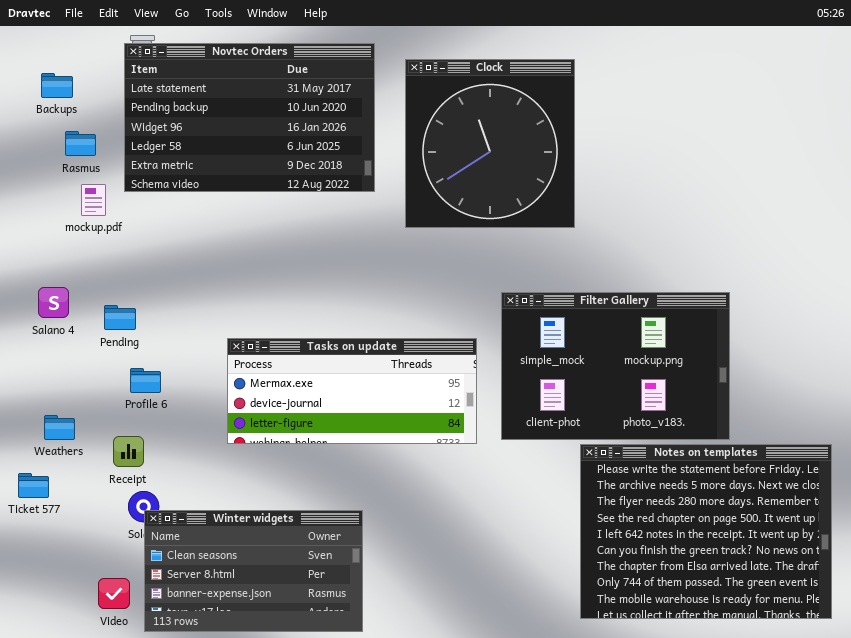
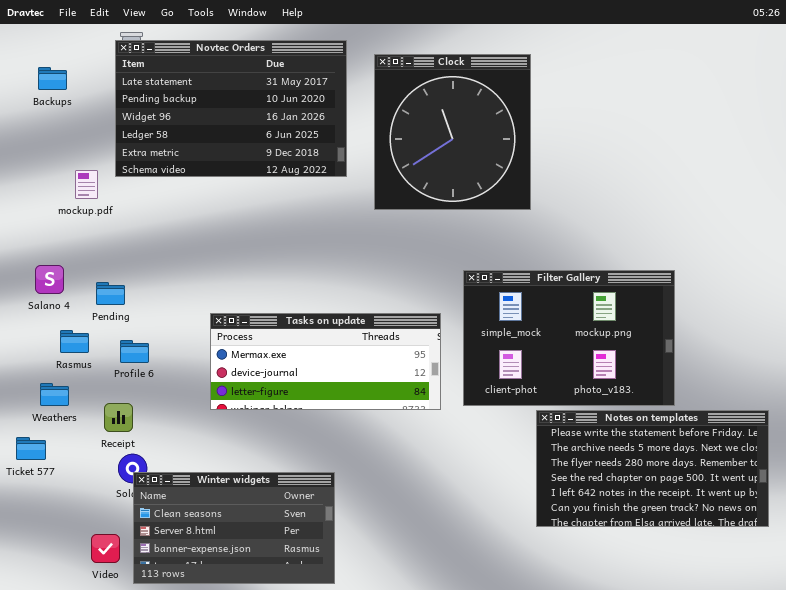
Rasmus: [65,131,96,156] -> [60,330,89,353], moved
Notes on templates: [580,444,832,619] -> [536,410,769,527], resized

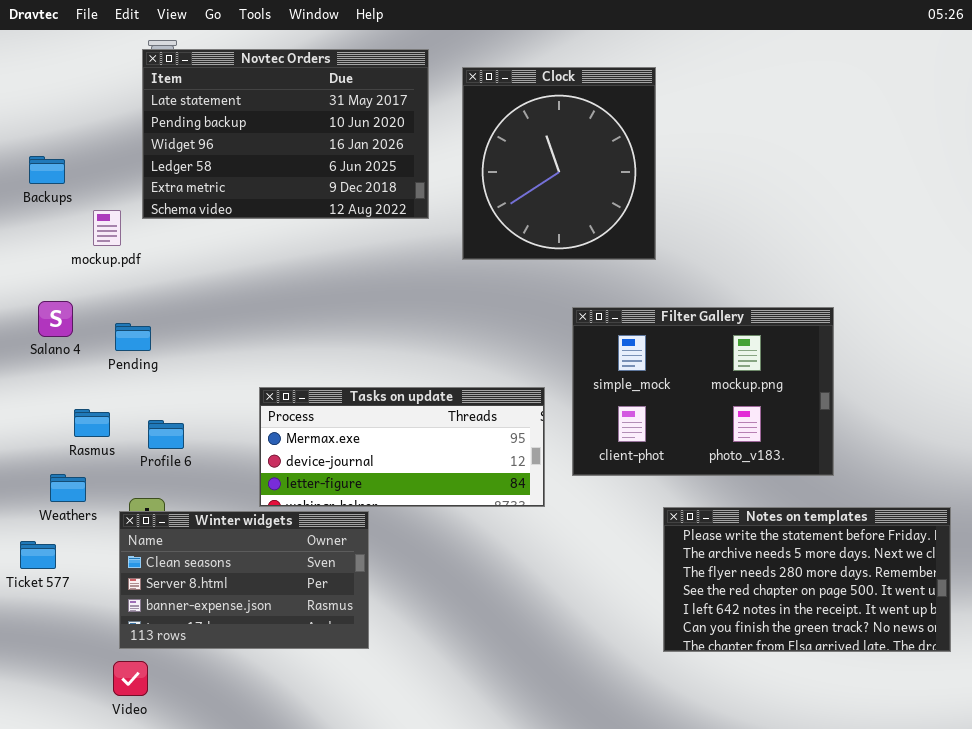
Backups: [38,67,67,90] -> [29,156,65,184], moved
Salano 4: [35,265,64,294] -> [38,301,73,337], moved
Filter Gallery: [463,270,675,406] -> [572,307,834,476], moved
Pending: [96,282,125,305] -> [115,323,151,351], moved
Winter widgets: [133,472,335,584] -> [119,511,369,649], moved

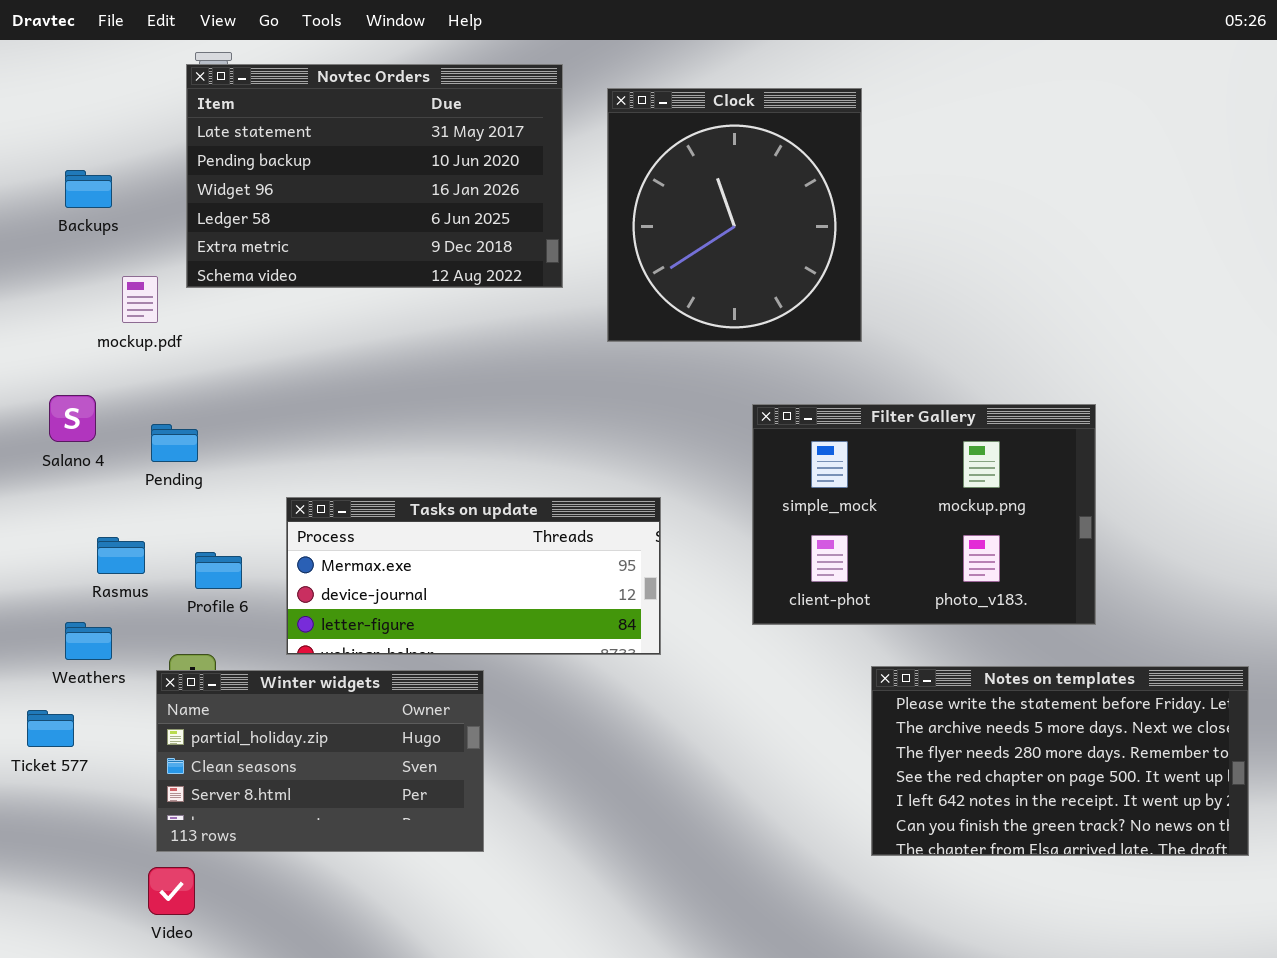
Backups: [29,156,65,184] -> [65,170,112,208], moved
Tasks on update: [259,387,545,507] -> [286,497,661,655], moved
Winter widgets: [119,511,369,649] -> [156,670,484,852], scrolled up 1 row

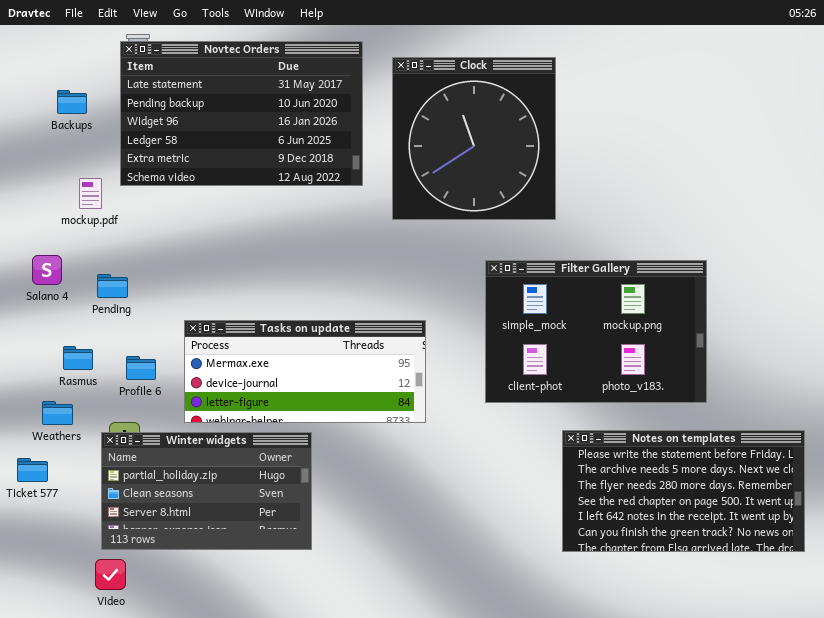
Backups: [65,170,112,208] -> [57,90,87,114], moved

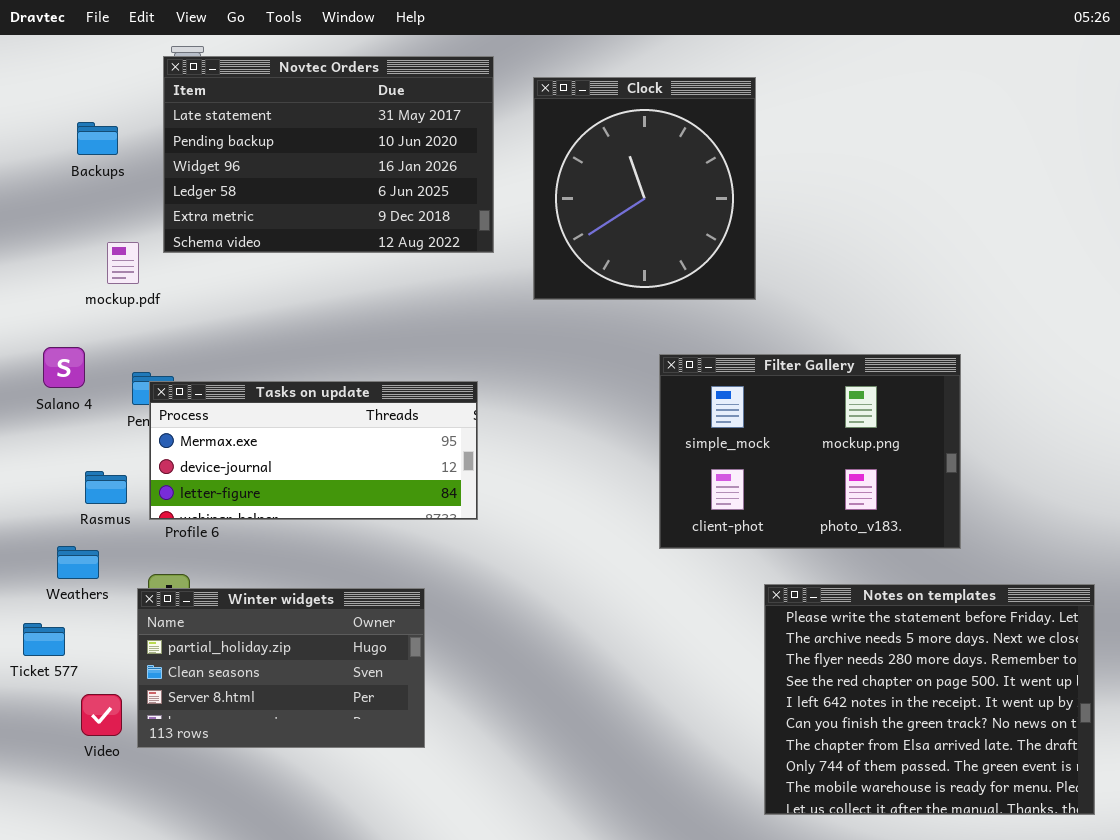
Tasks on update: [184,320,426,423] -> [149,381,478,520], moved
Notes on templates: [562,430,805,552] -> [764,584,1095,815], resized
Video: [95,559,126,590] -> [81,694,122,736], moved

